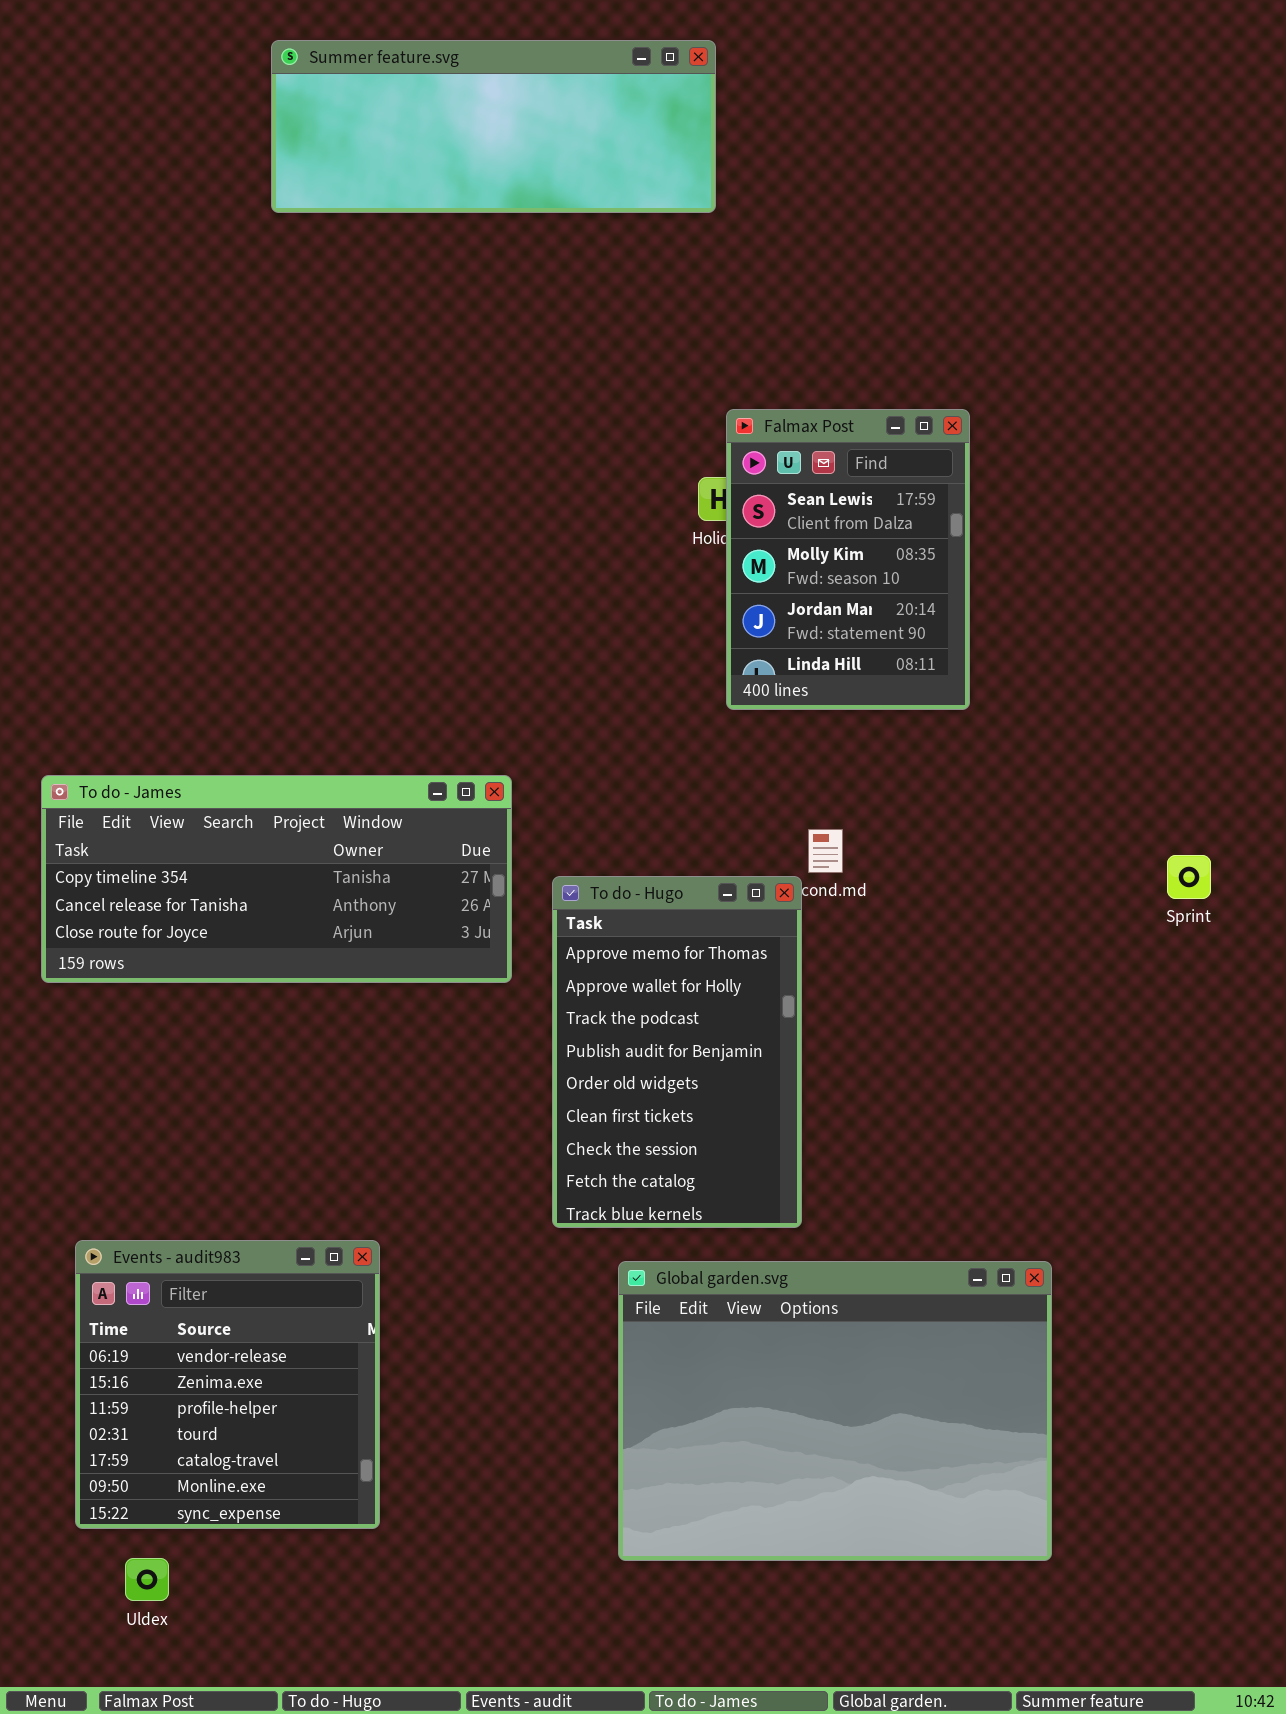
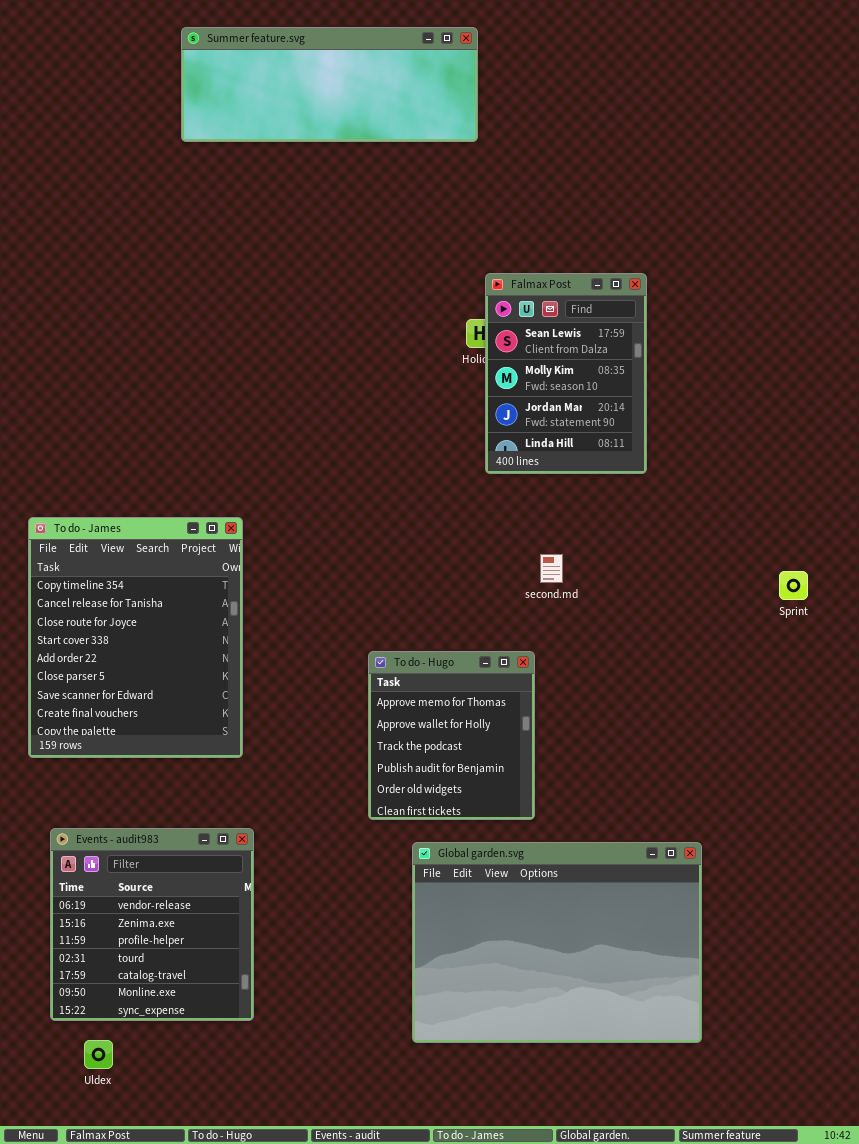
To do - James: [41,775,512,983] -> [28,517,243,758], resized
To do - Hugo: [552,876,802,1228] -> [368,651,535,820], resized

